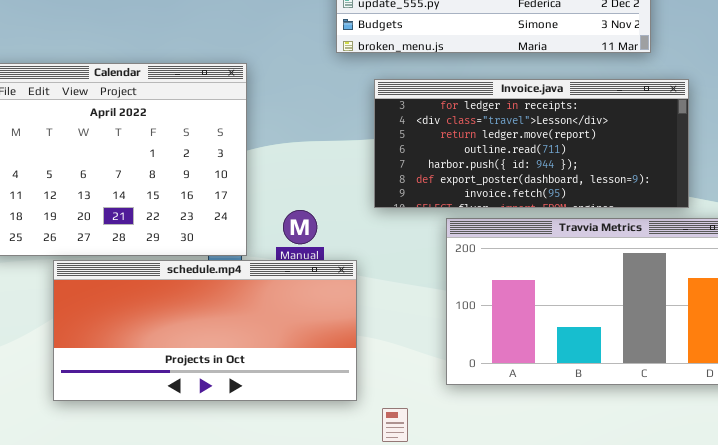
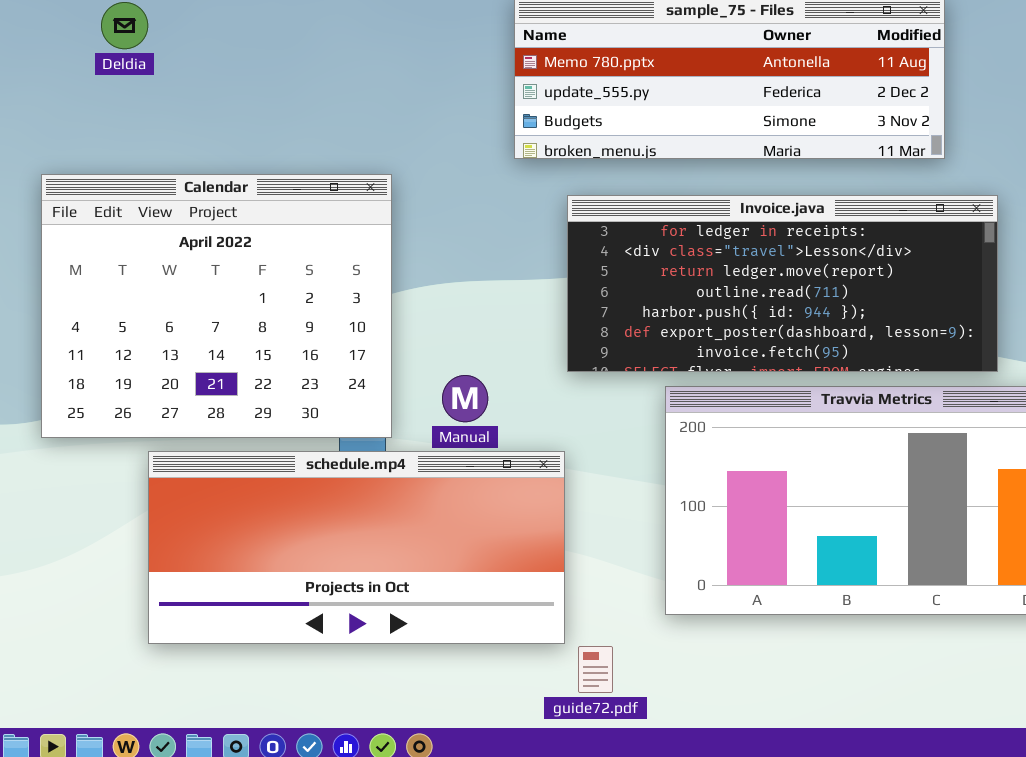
schedule.mp4: [53,260,357,401] -> [148,451,565,644], moved

